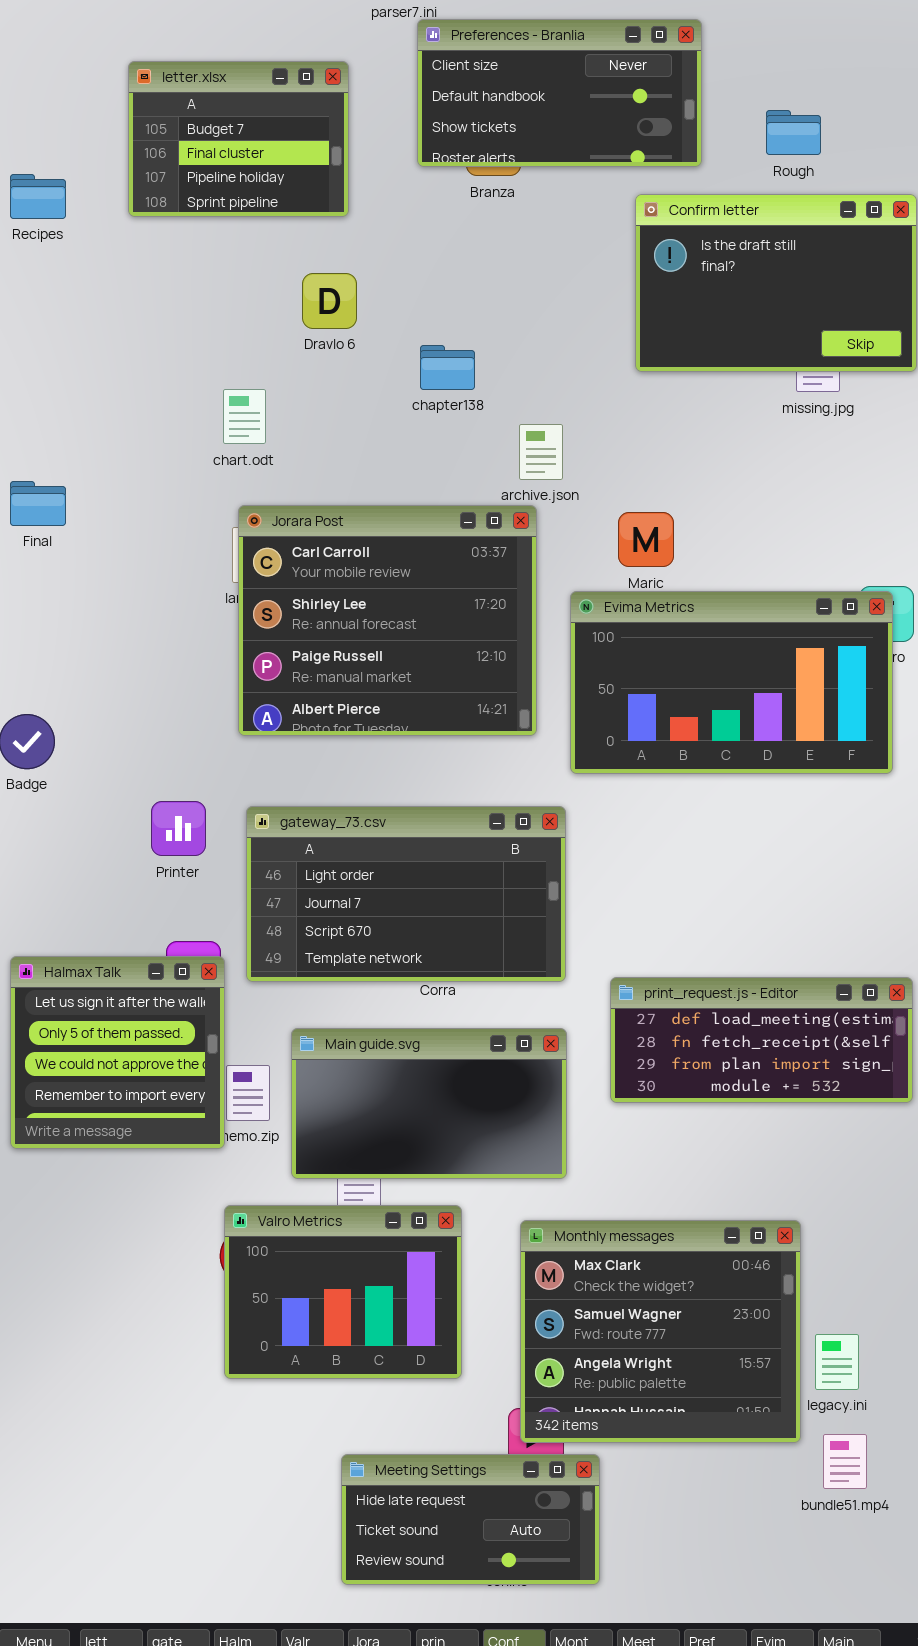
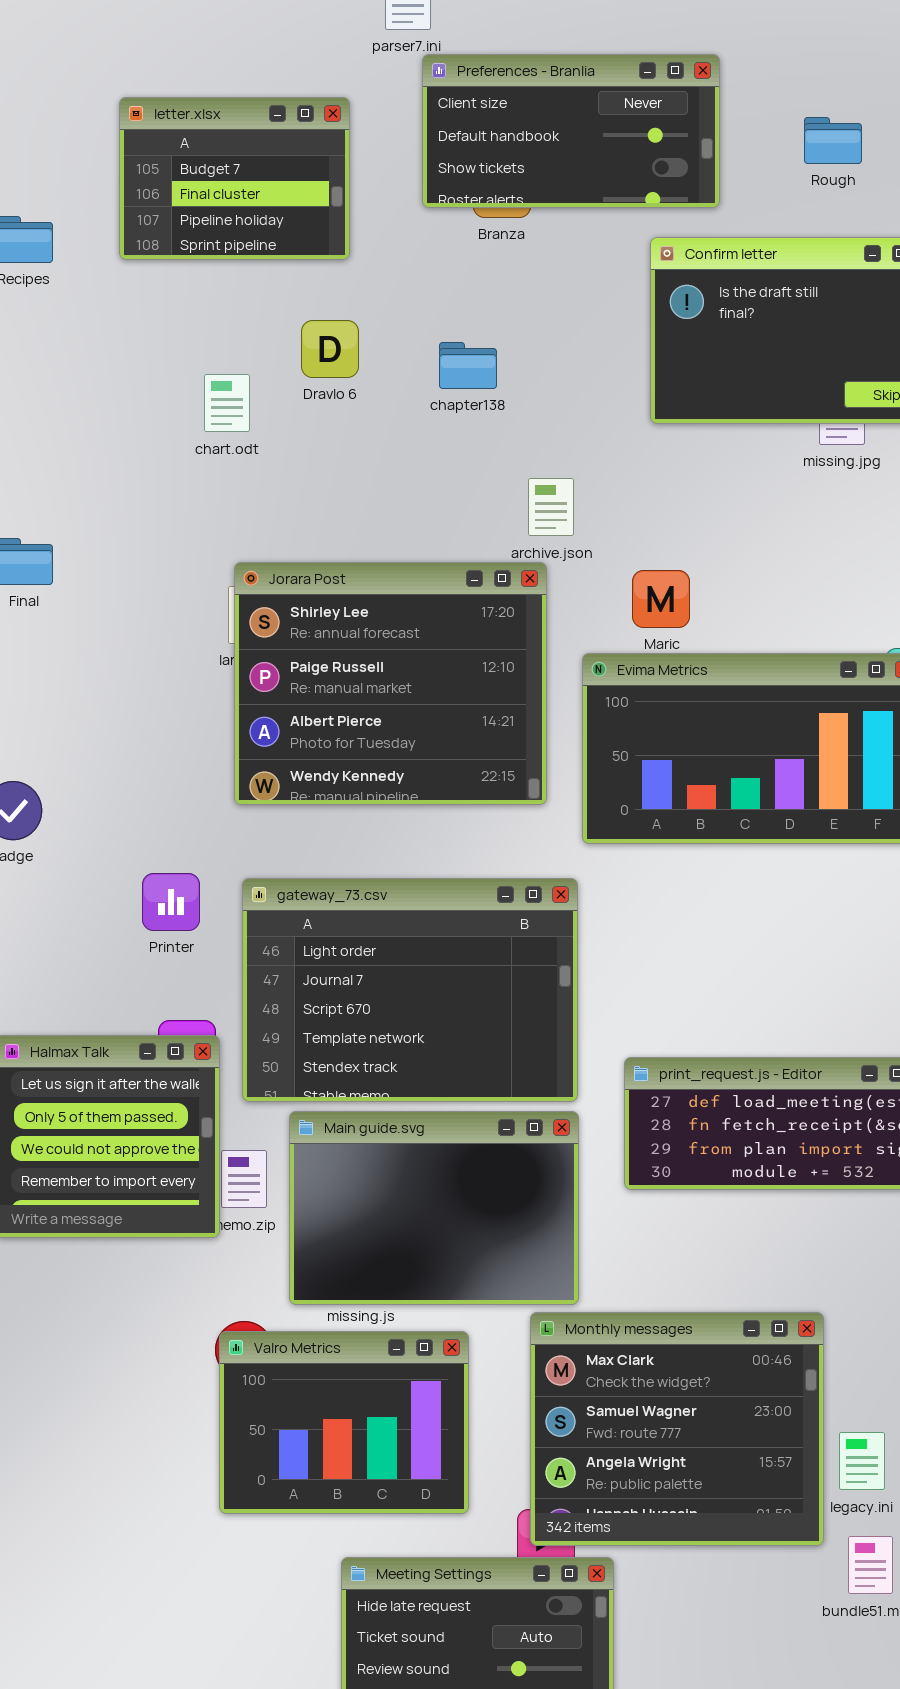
Rough: [766,110,821,155] -> [804,117,862,164], moved
chapter138: [420,345,475,390] -> [439,342,497,389], moved
chart.odt: [223,389,266,444] -> [204,374,250,432], moved
Jorara Post: [238,505,537,736] -> [234,562,547,805], scrolled down 1 row
gateway_73.csv: [246,806,566,982] -> [242,878,578,1102], resized
Main guide.svg: [291,1028,567,1179] -> [289,1111,579,1305], resized
Valro Metrics: [224,1205,462,1379] -> [219,1331,469,1514], moved

